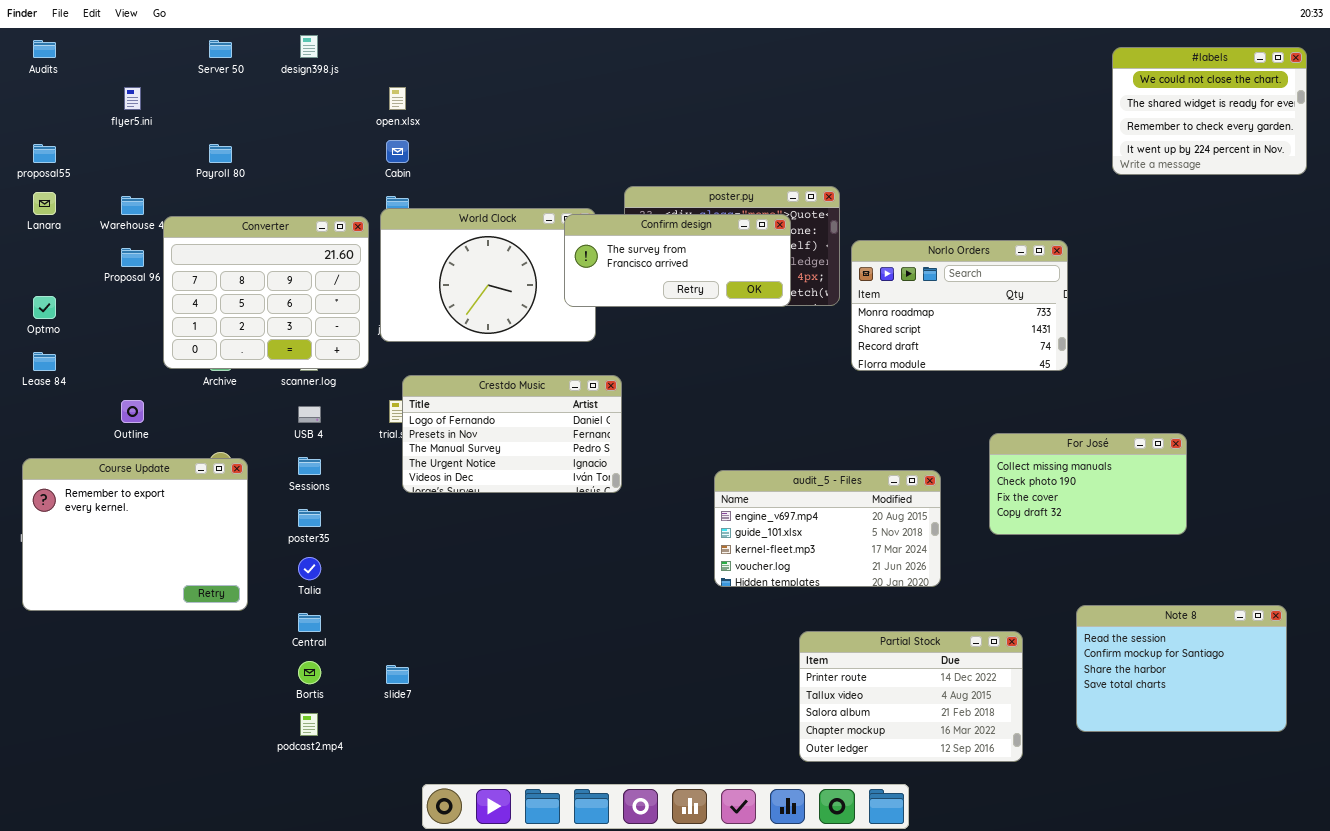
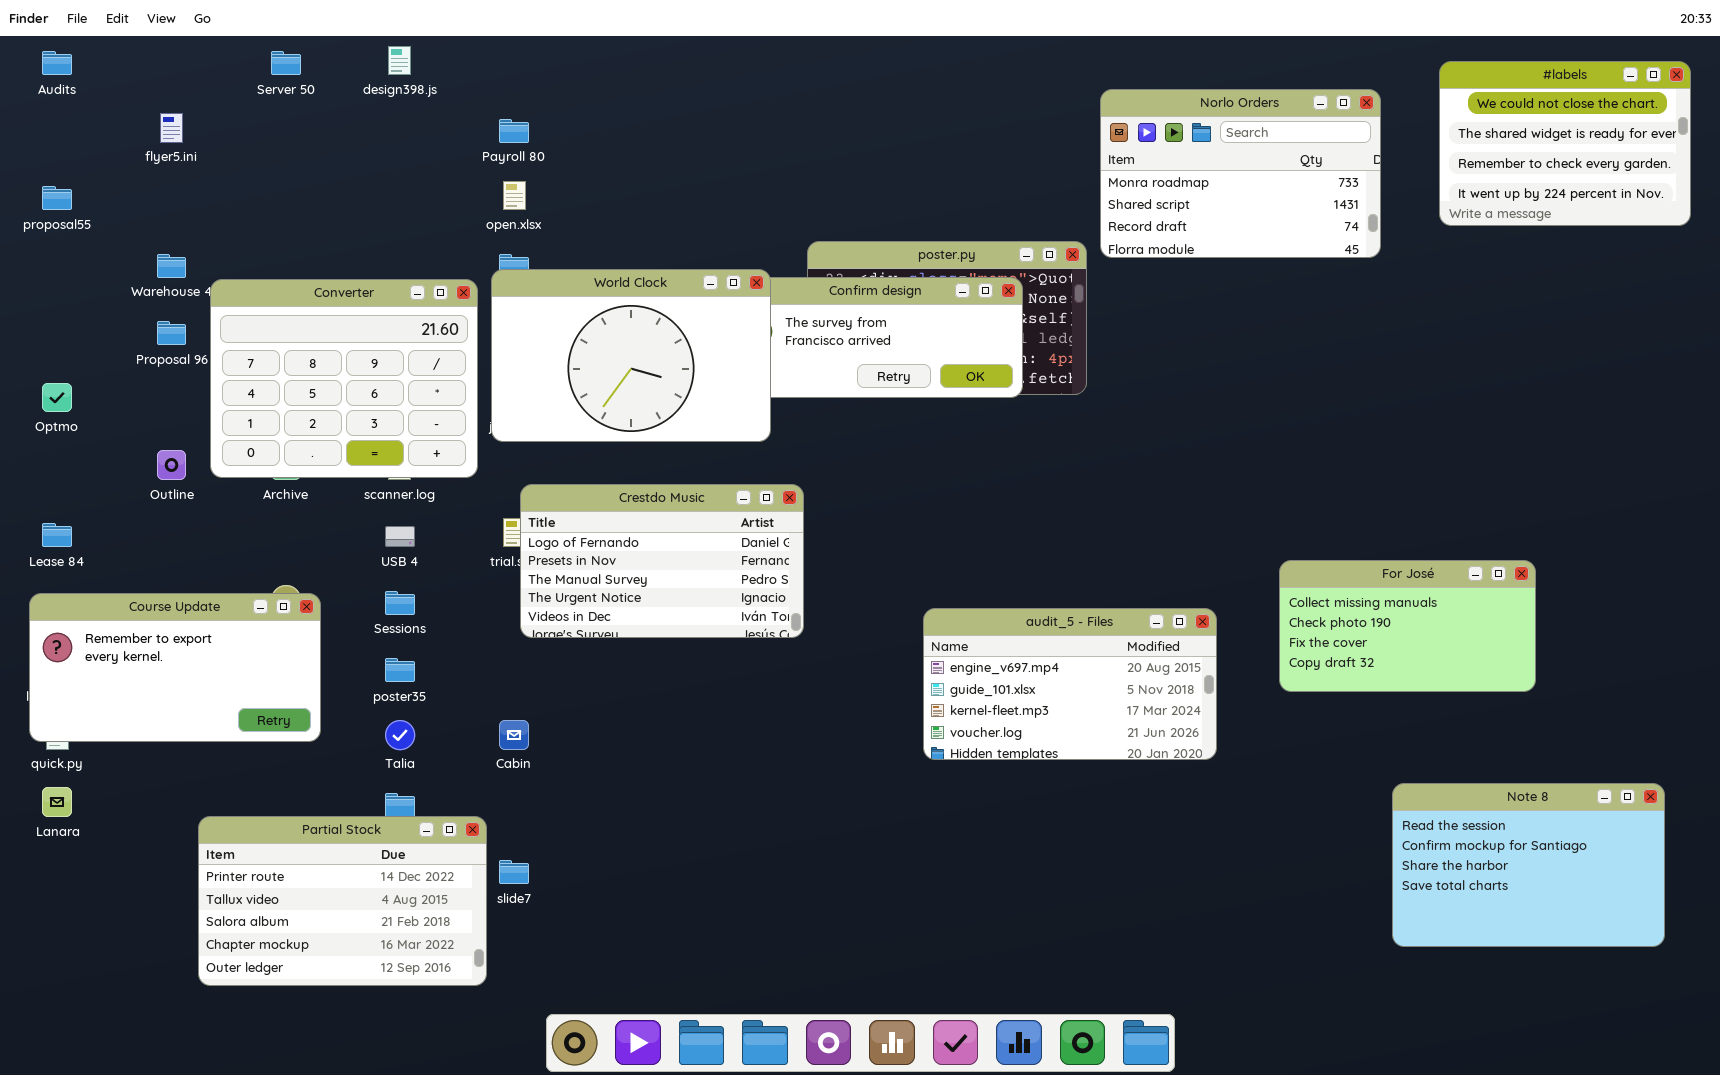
open.xlsx: [389,87,406,110] -> [503,181,526,210], moved
Cabin: [386,140,409,163] -> [499,720,529,750], moved
Payroll 80: [209,144,232,163] -> [499,119,529,143], moved
Lanara: [33,192,56,215] -> [42,787,72,817], moved
World Clock: [380,208,596,342] -> [491,269,771,442], raised
Norlo Orders: [851,240,1068,371] -> [1100,89,1381,258], moved
Lease 84: [33,352,56,371] -> [42,523,72,547], moved
Outline: [121,400,144,423] -> [157,450,186,480], moved
Course Update: [22,458,248,611] -> [29,593,321,742], resized
Partial Stock: [799,631,1023,762] -> [198,816,487,986], moved

